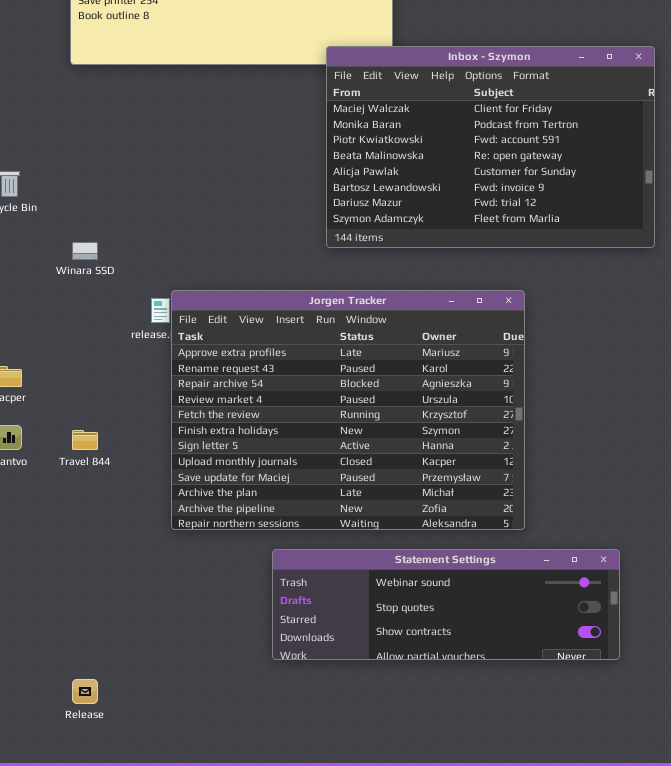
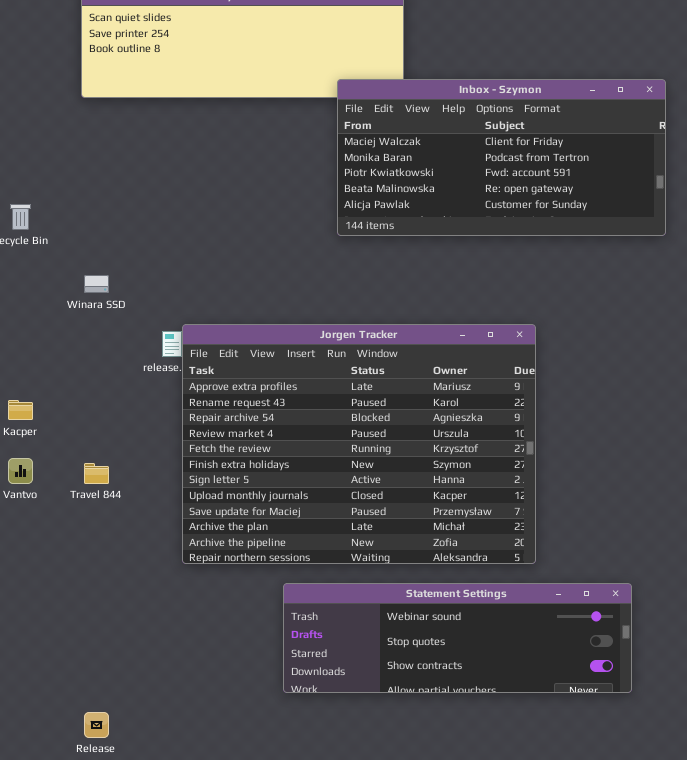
Inbox - Szymon: [326,46,655,248] -> [337,79,666,236], resized

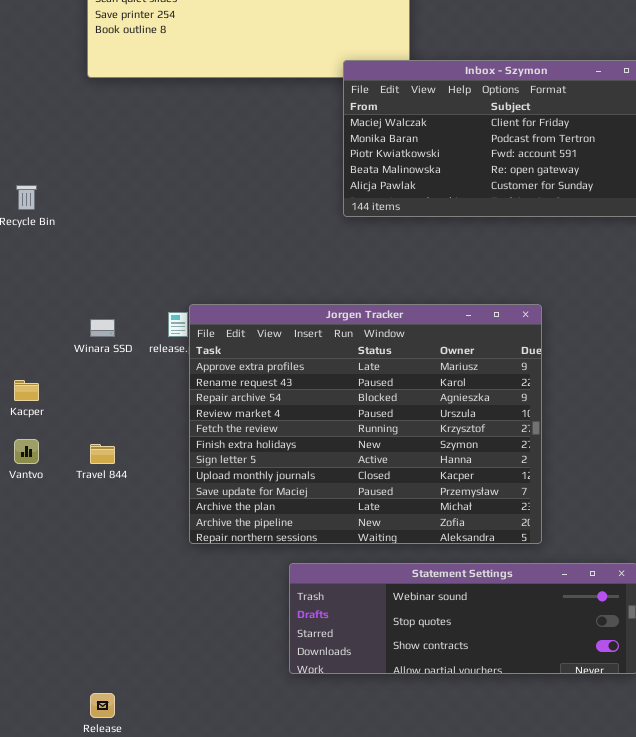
Winara SSD: [84,275,109,293] -> [90,319,115,337], moved

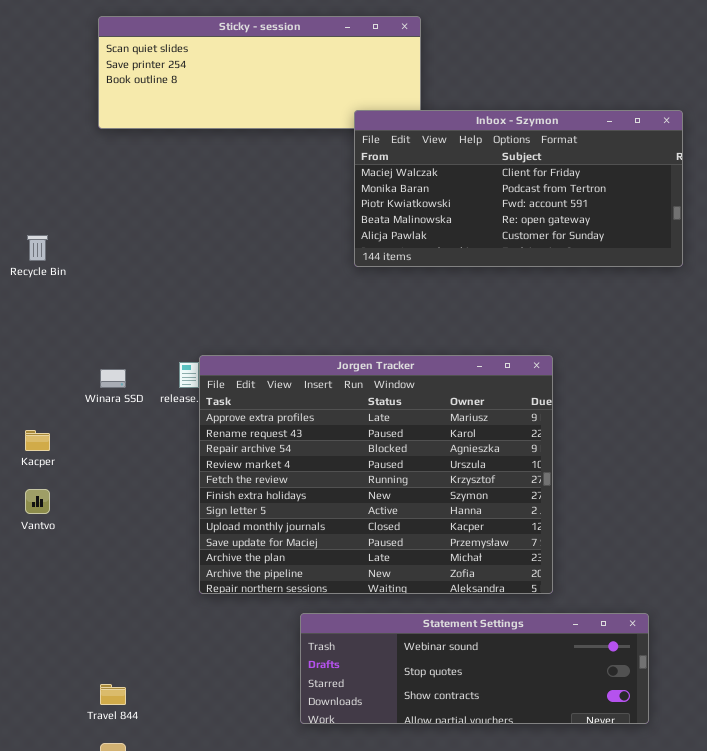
Travel 844: [90,444,115,464] -> [100,684,126,705], moved

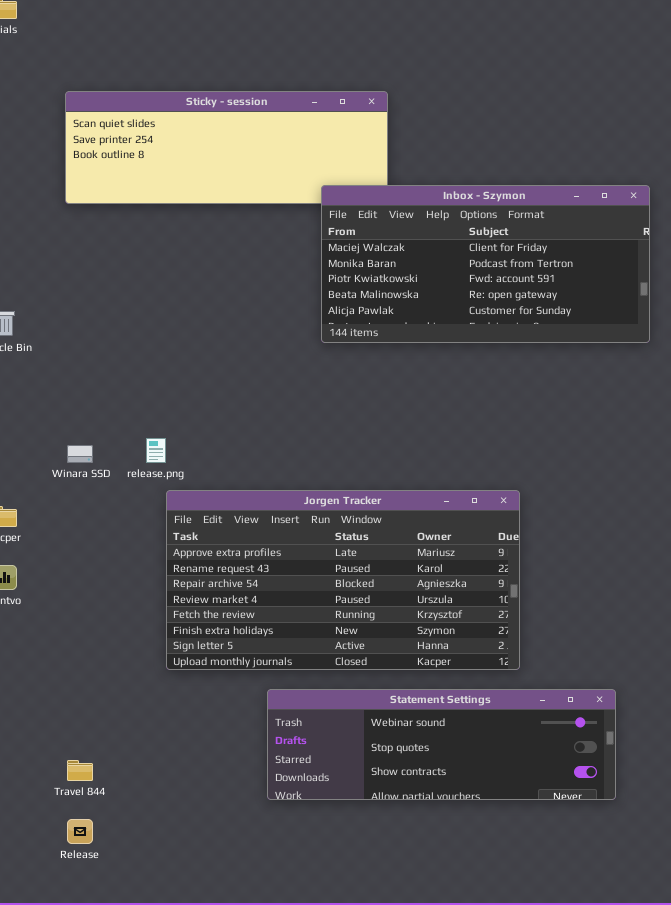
Jorgen Tracker: [199,355,553,594] -> [166,490,520,670], resized

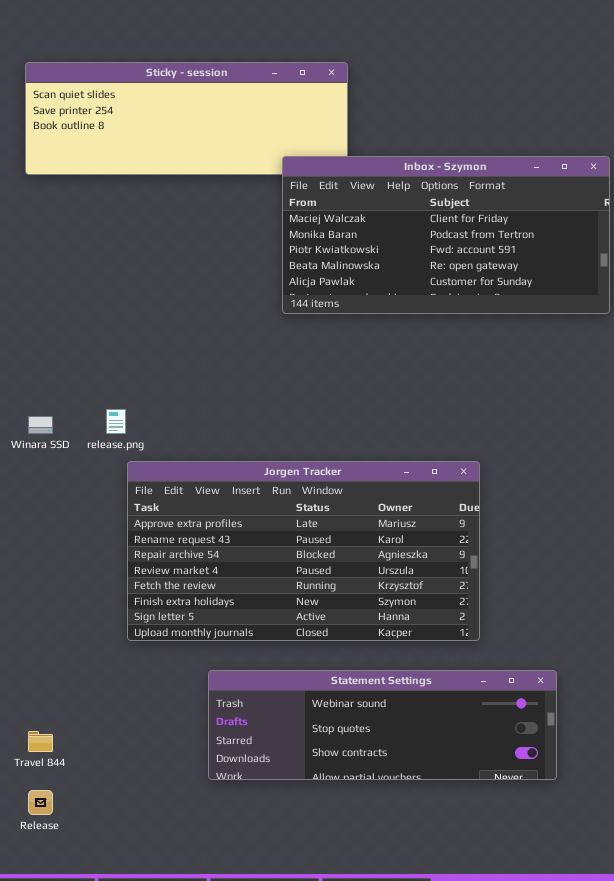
Statement Settings: [267,689,616,800] -> [208,670,557,780], moved

